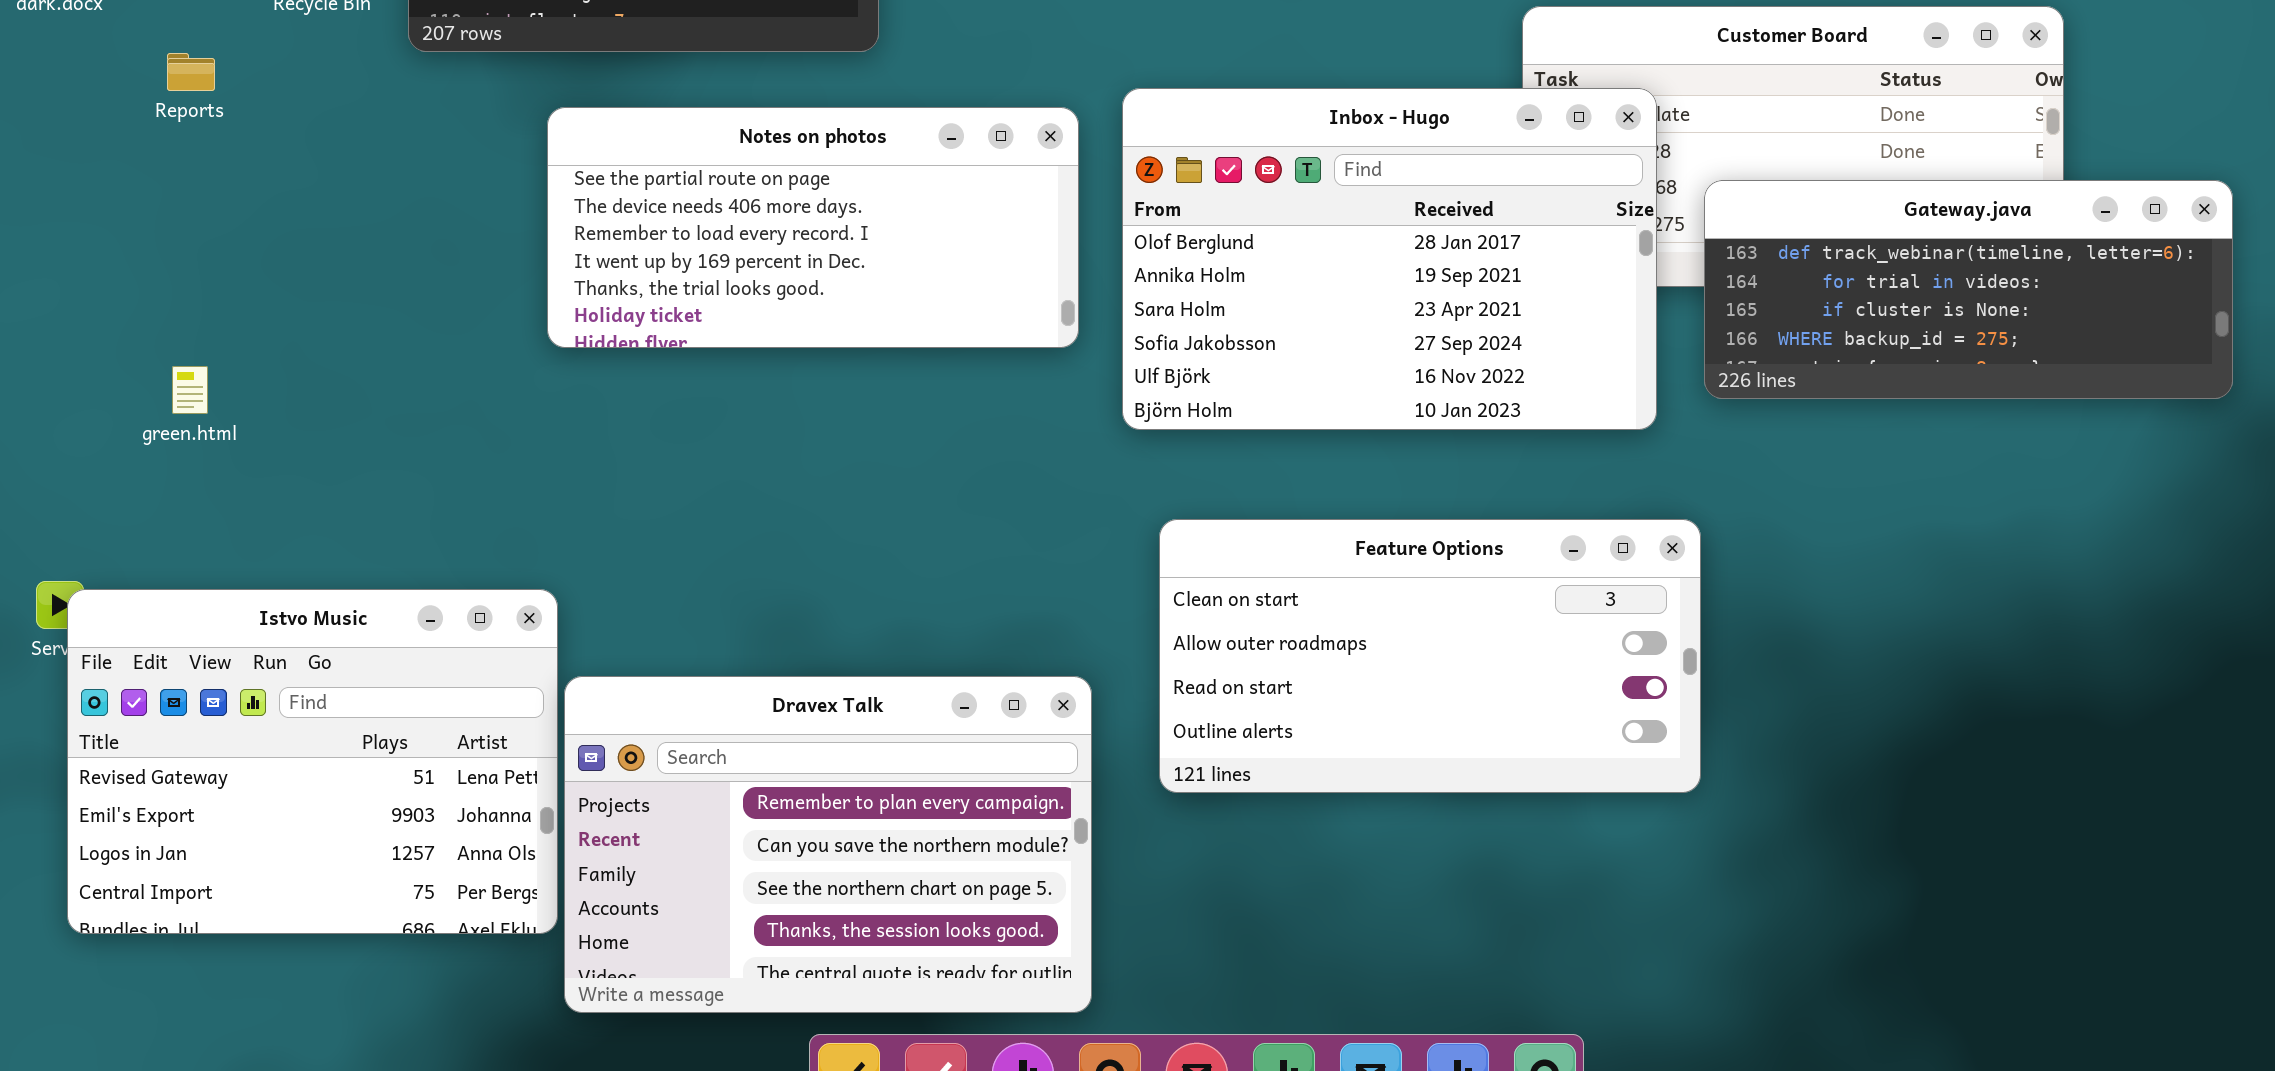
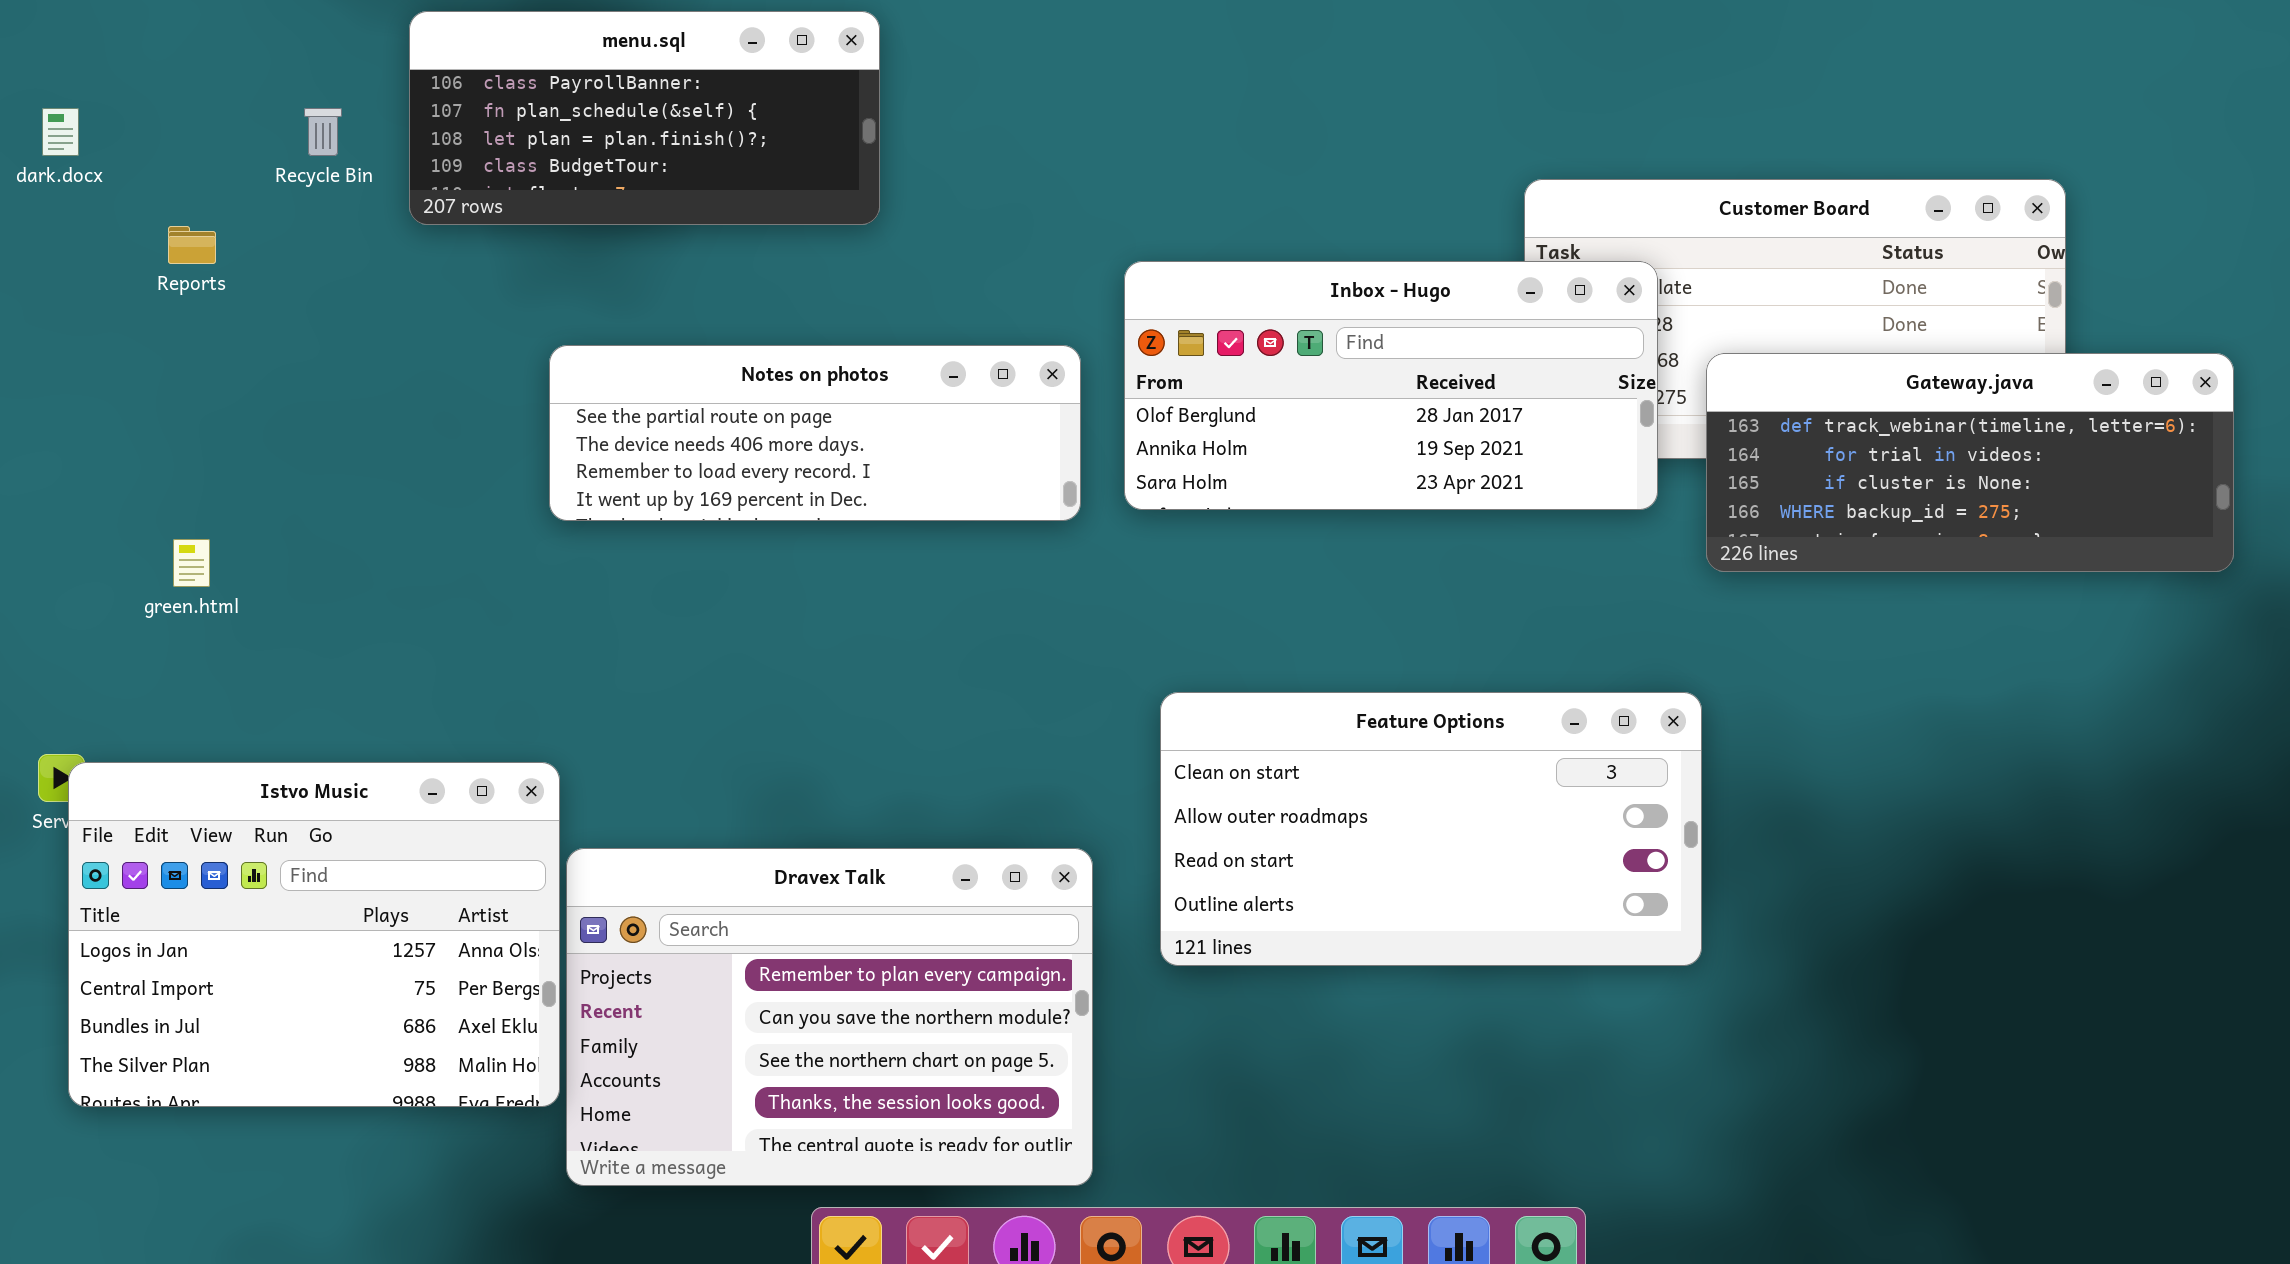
Inbox - Hugo: [1122,88,1657,430] -> [1124,261,1658,510], resized
Notes on photos: [547,107,1079,348] -> [549,345,1081,521], resized
Istvo Music: [67,589,558,934] -> [68,762,560,1107], scrolled down 2 rows

